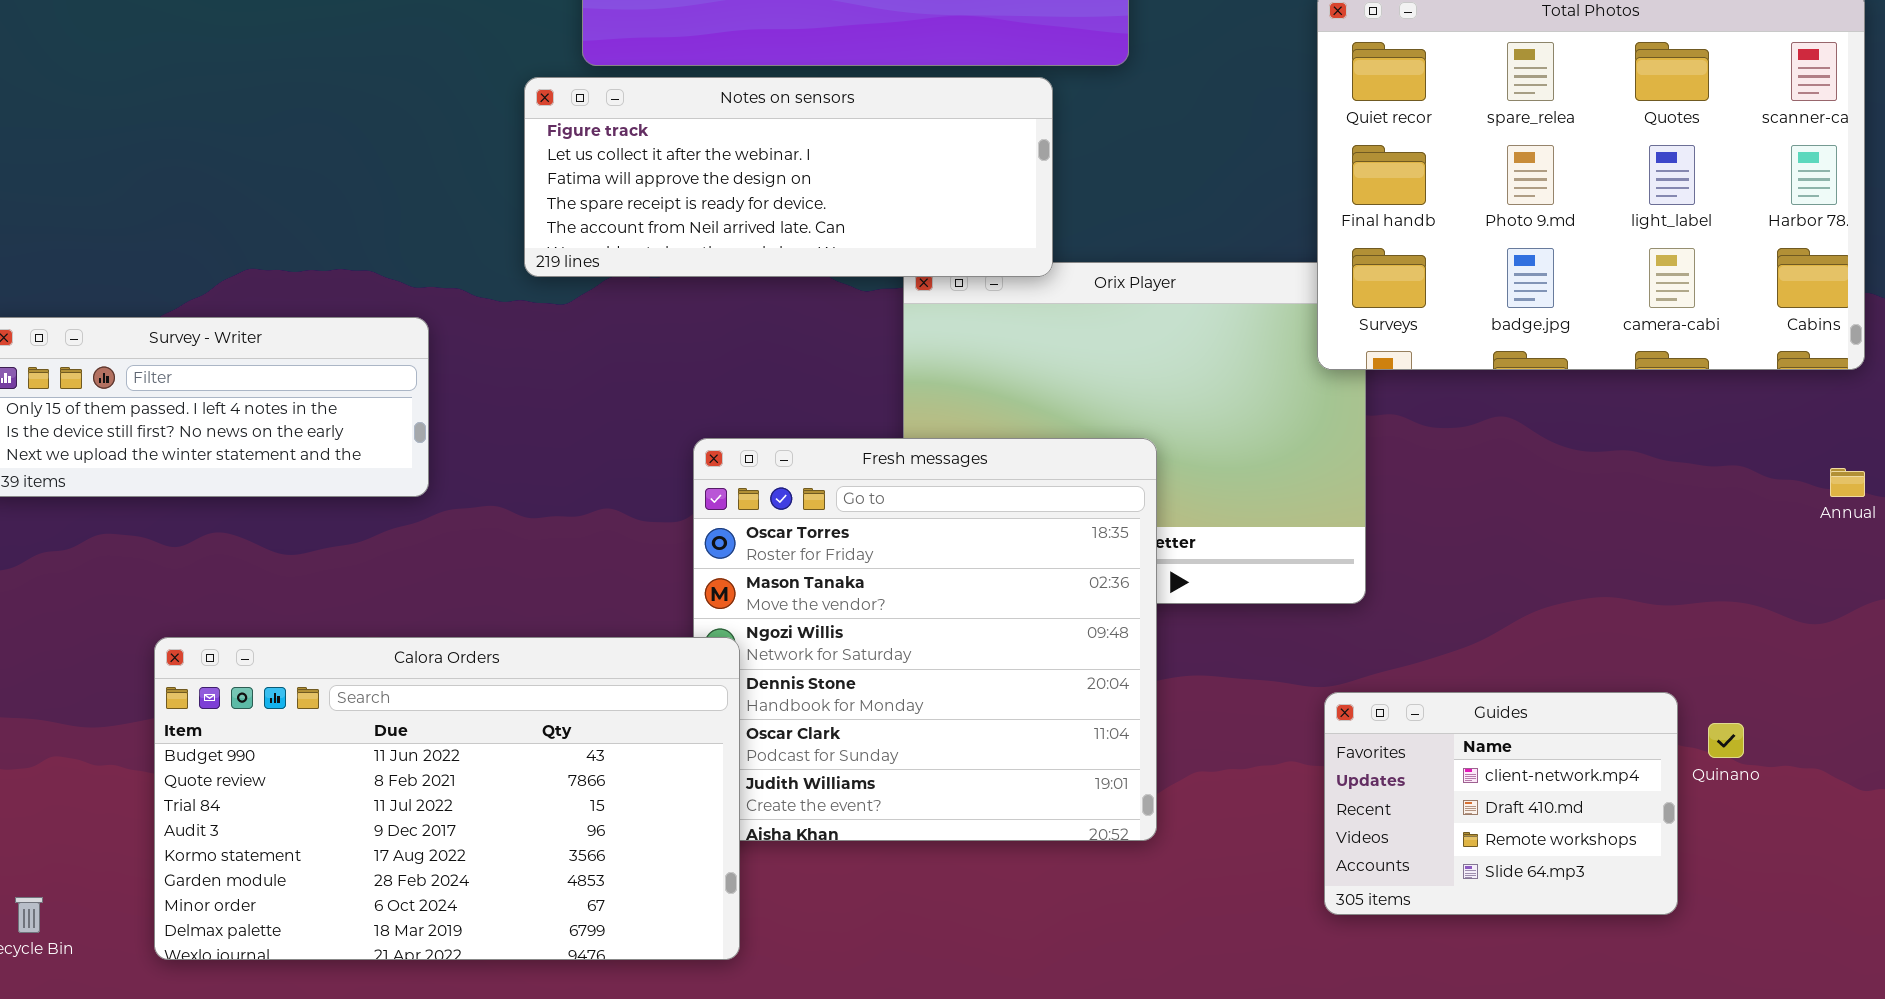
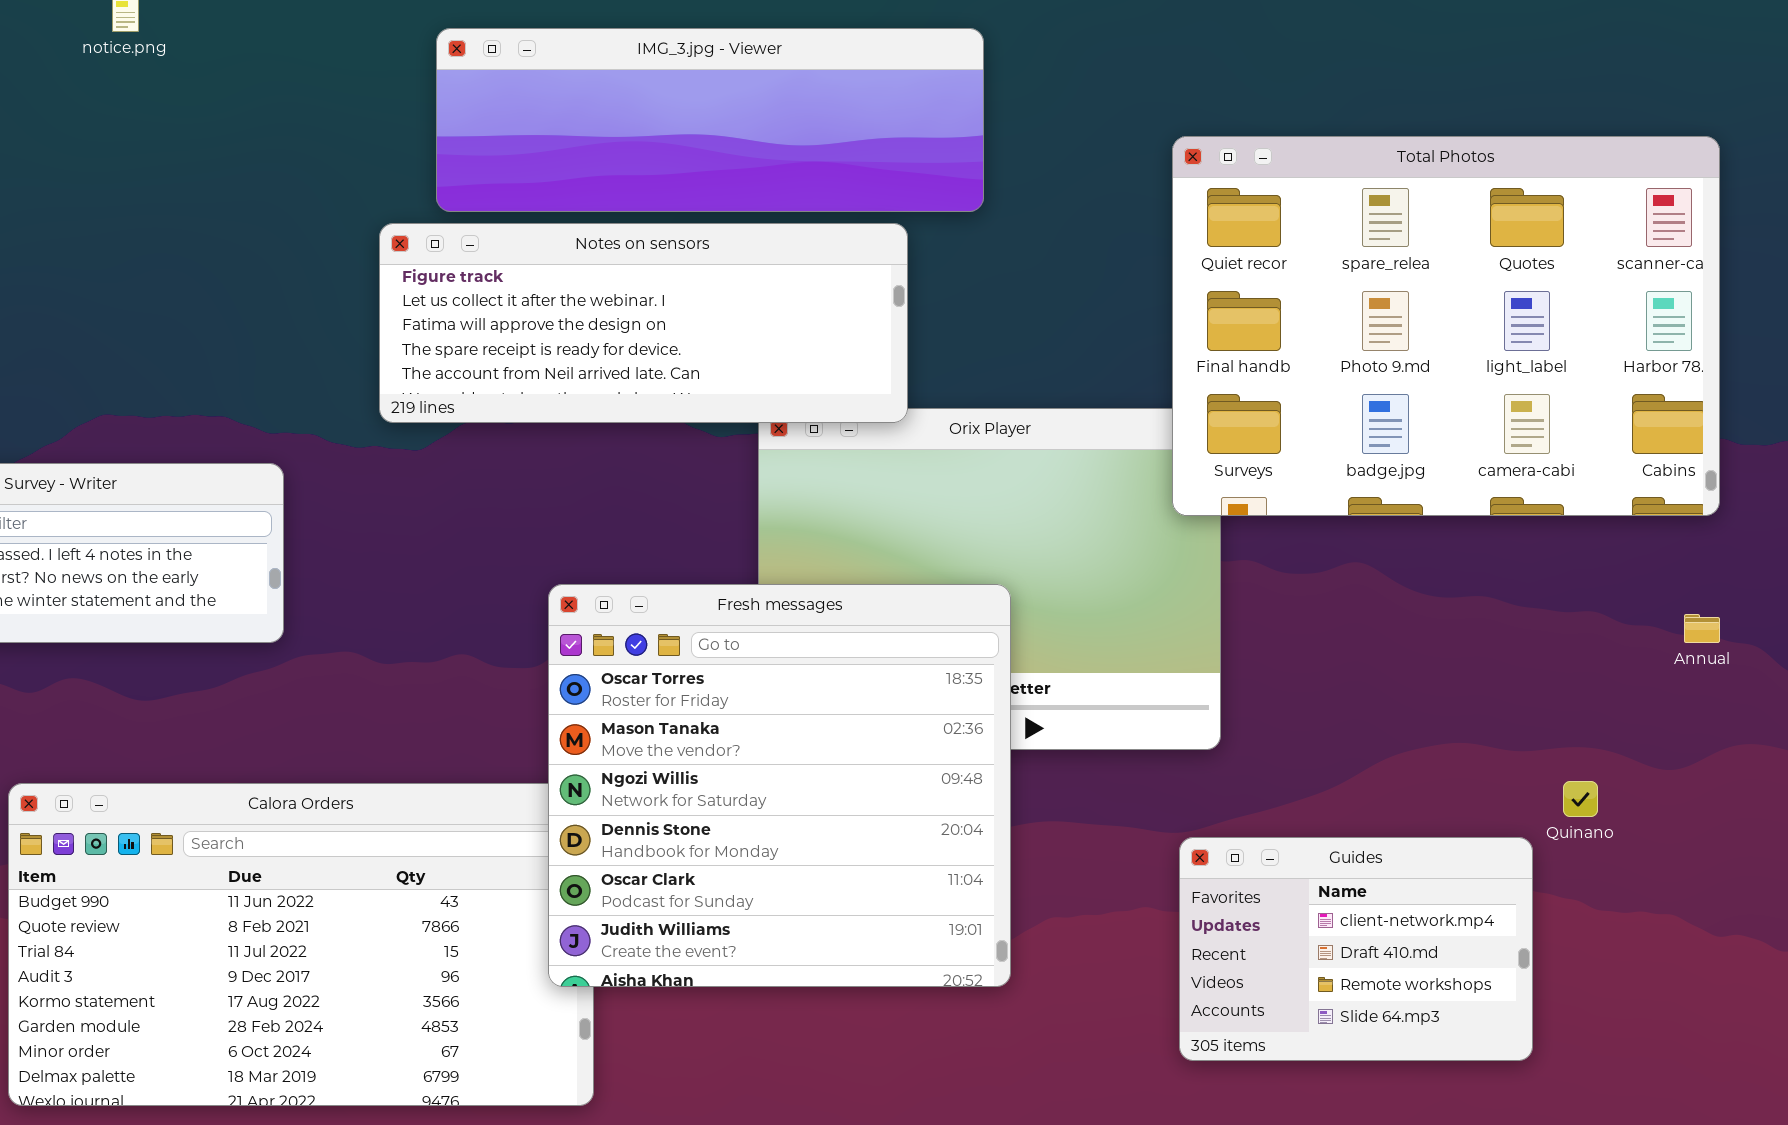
Fresh messages: [693,438,1157,841] -> [548,584,1011,987], raised
Quinano: [1708,723,1744,758] -> [1563,781,1598,817], moved

